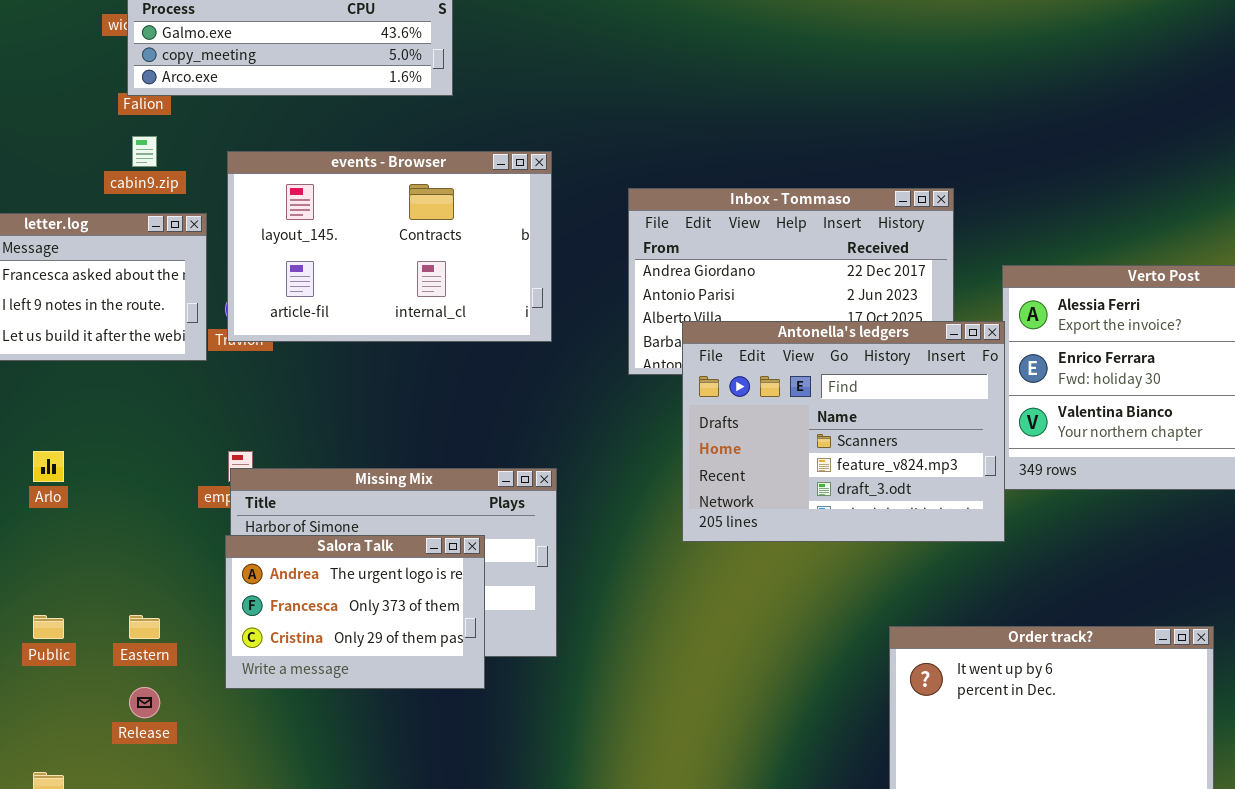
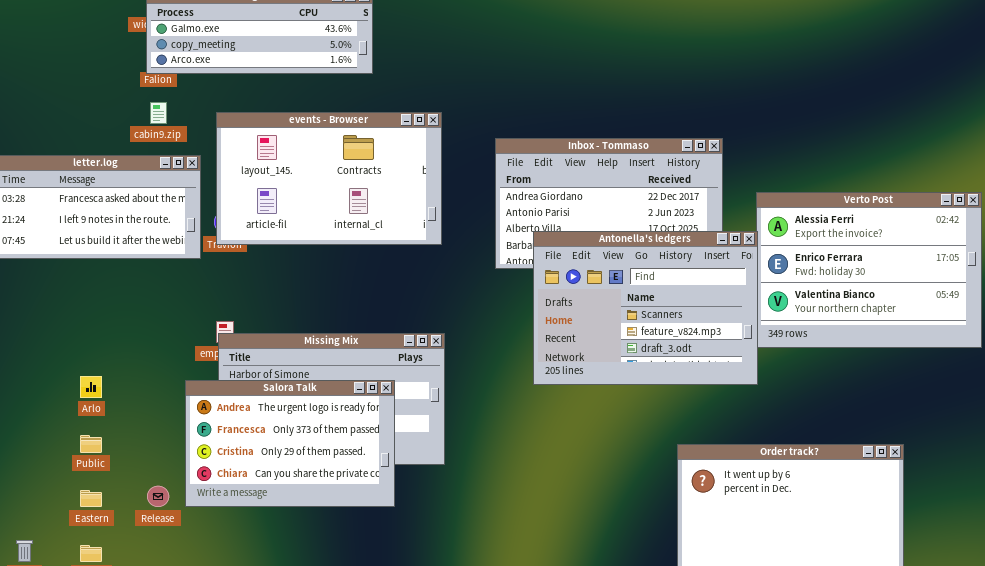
Arlo: [33,451,64,482] -> [80,376,102,398], moved
Salora Talk: [225,535,485,689] -> [185,380,395,507], resized
Eastern: [129,615,160,639] -> [80,490,102,507], moved

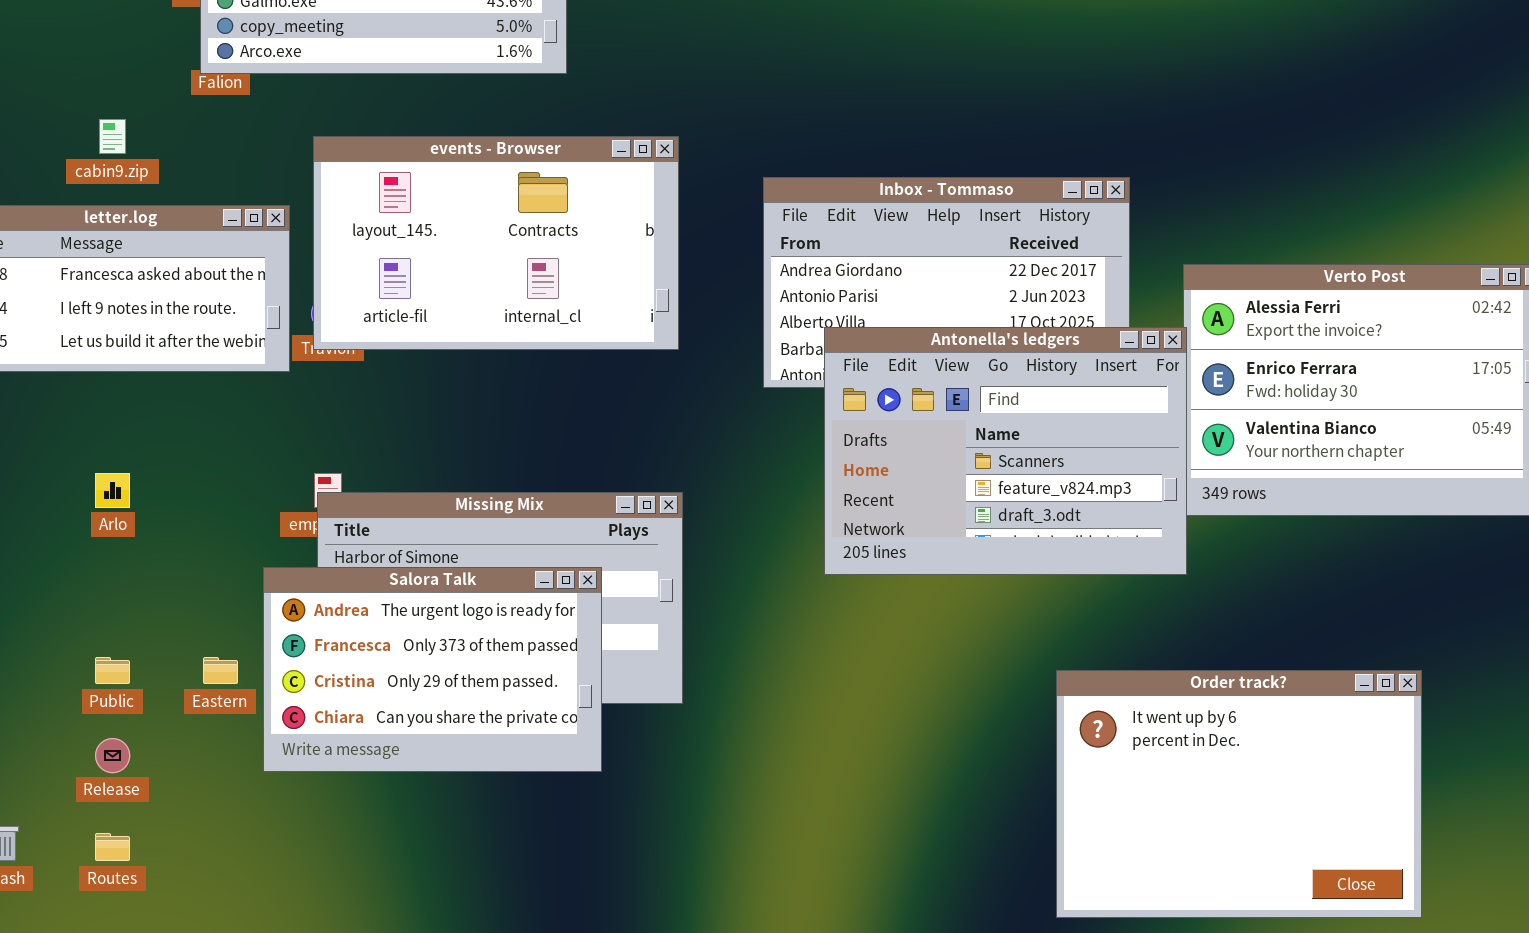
cabin9.zip: [150,102,167,124] -> [99,119,126,154], moved
Arlo: [80,376,102,398] -> [95,473,130,508], moved
Release: [147,486,169,507] -> [95,738,130,773], moved
Eastern: [80,490,102,507] -> [203,657,238,684], moved

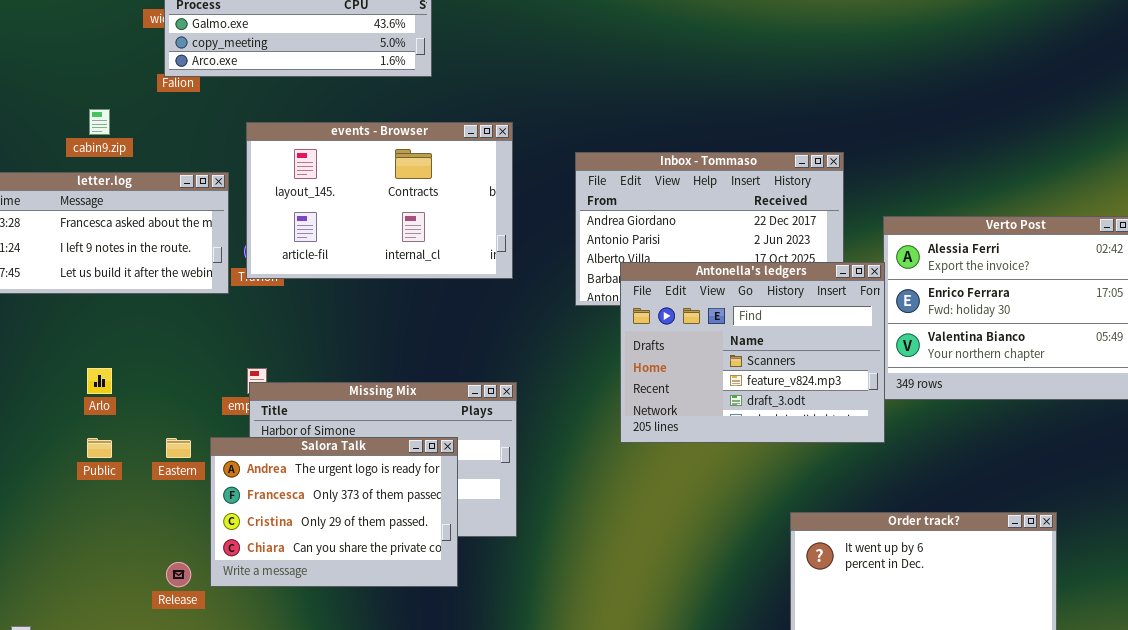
Public: [95,657,130,684] -> [87,438,112,458], moved
Eastern: [203,657,238,684] -> [166,438,191,458], moved
Release: [95,738,130,773] -> [166,562,191,587], moved

